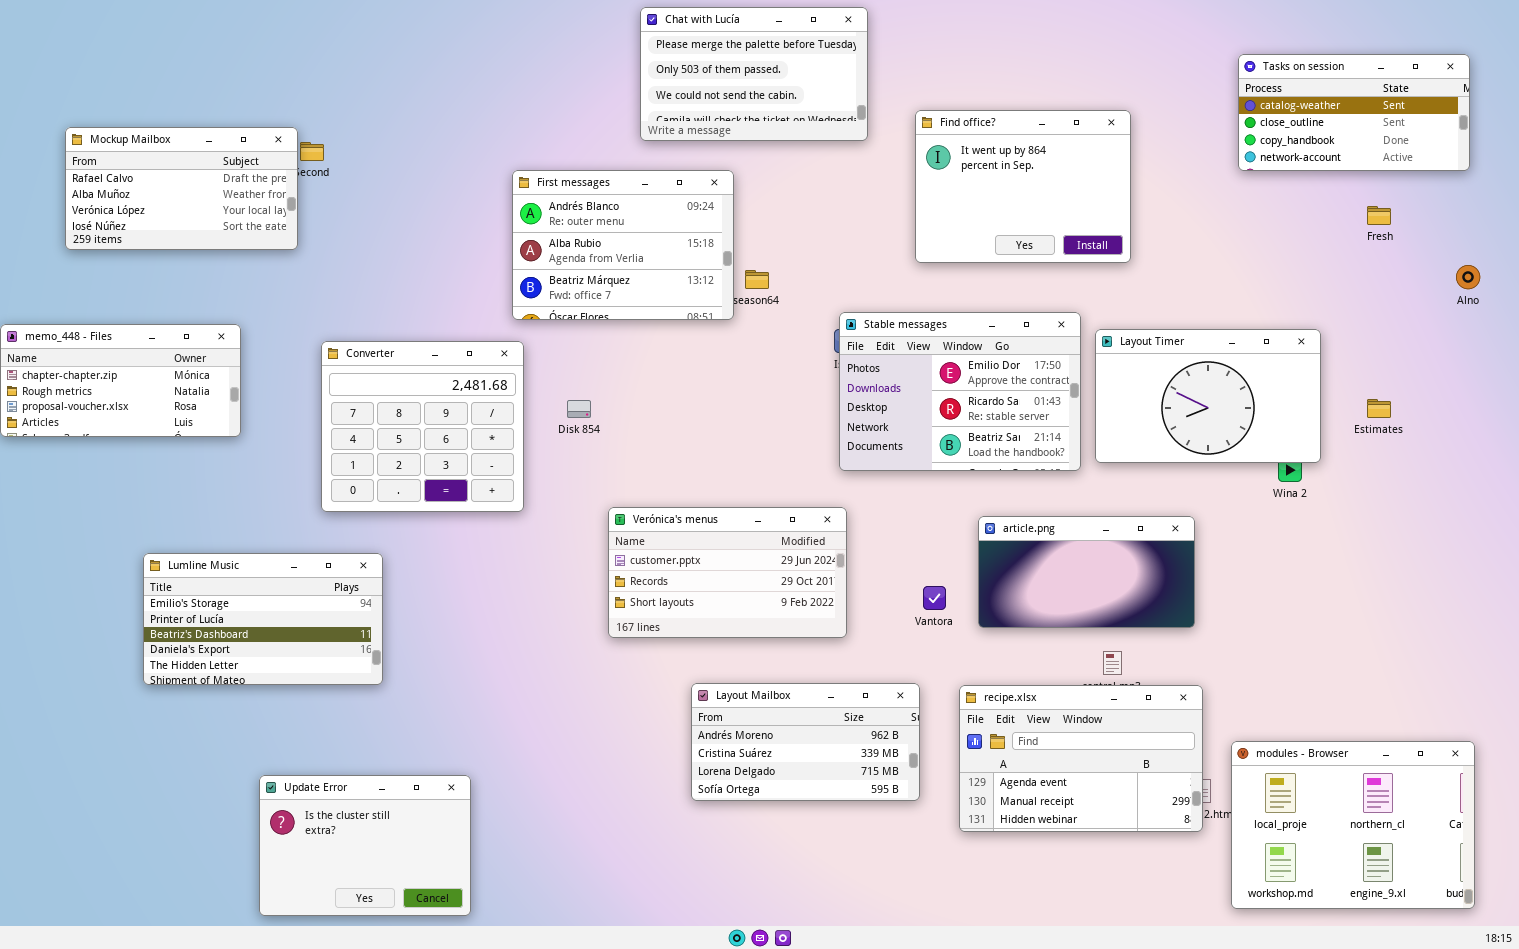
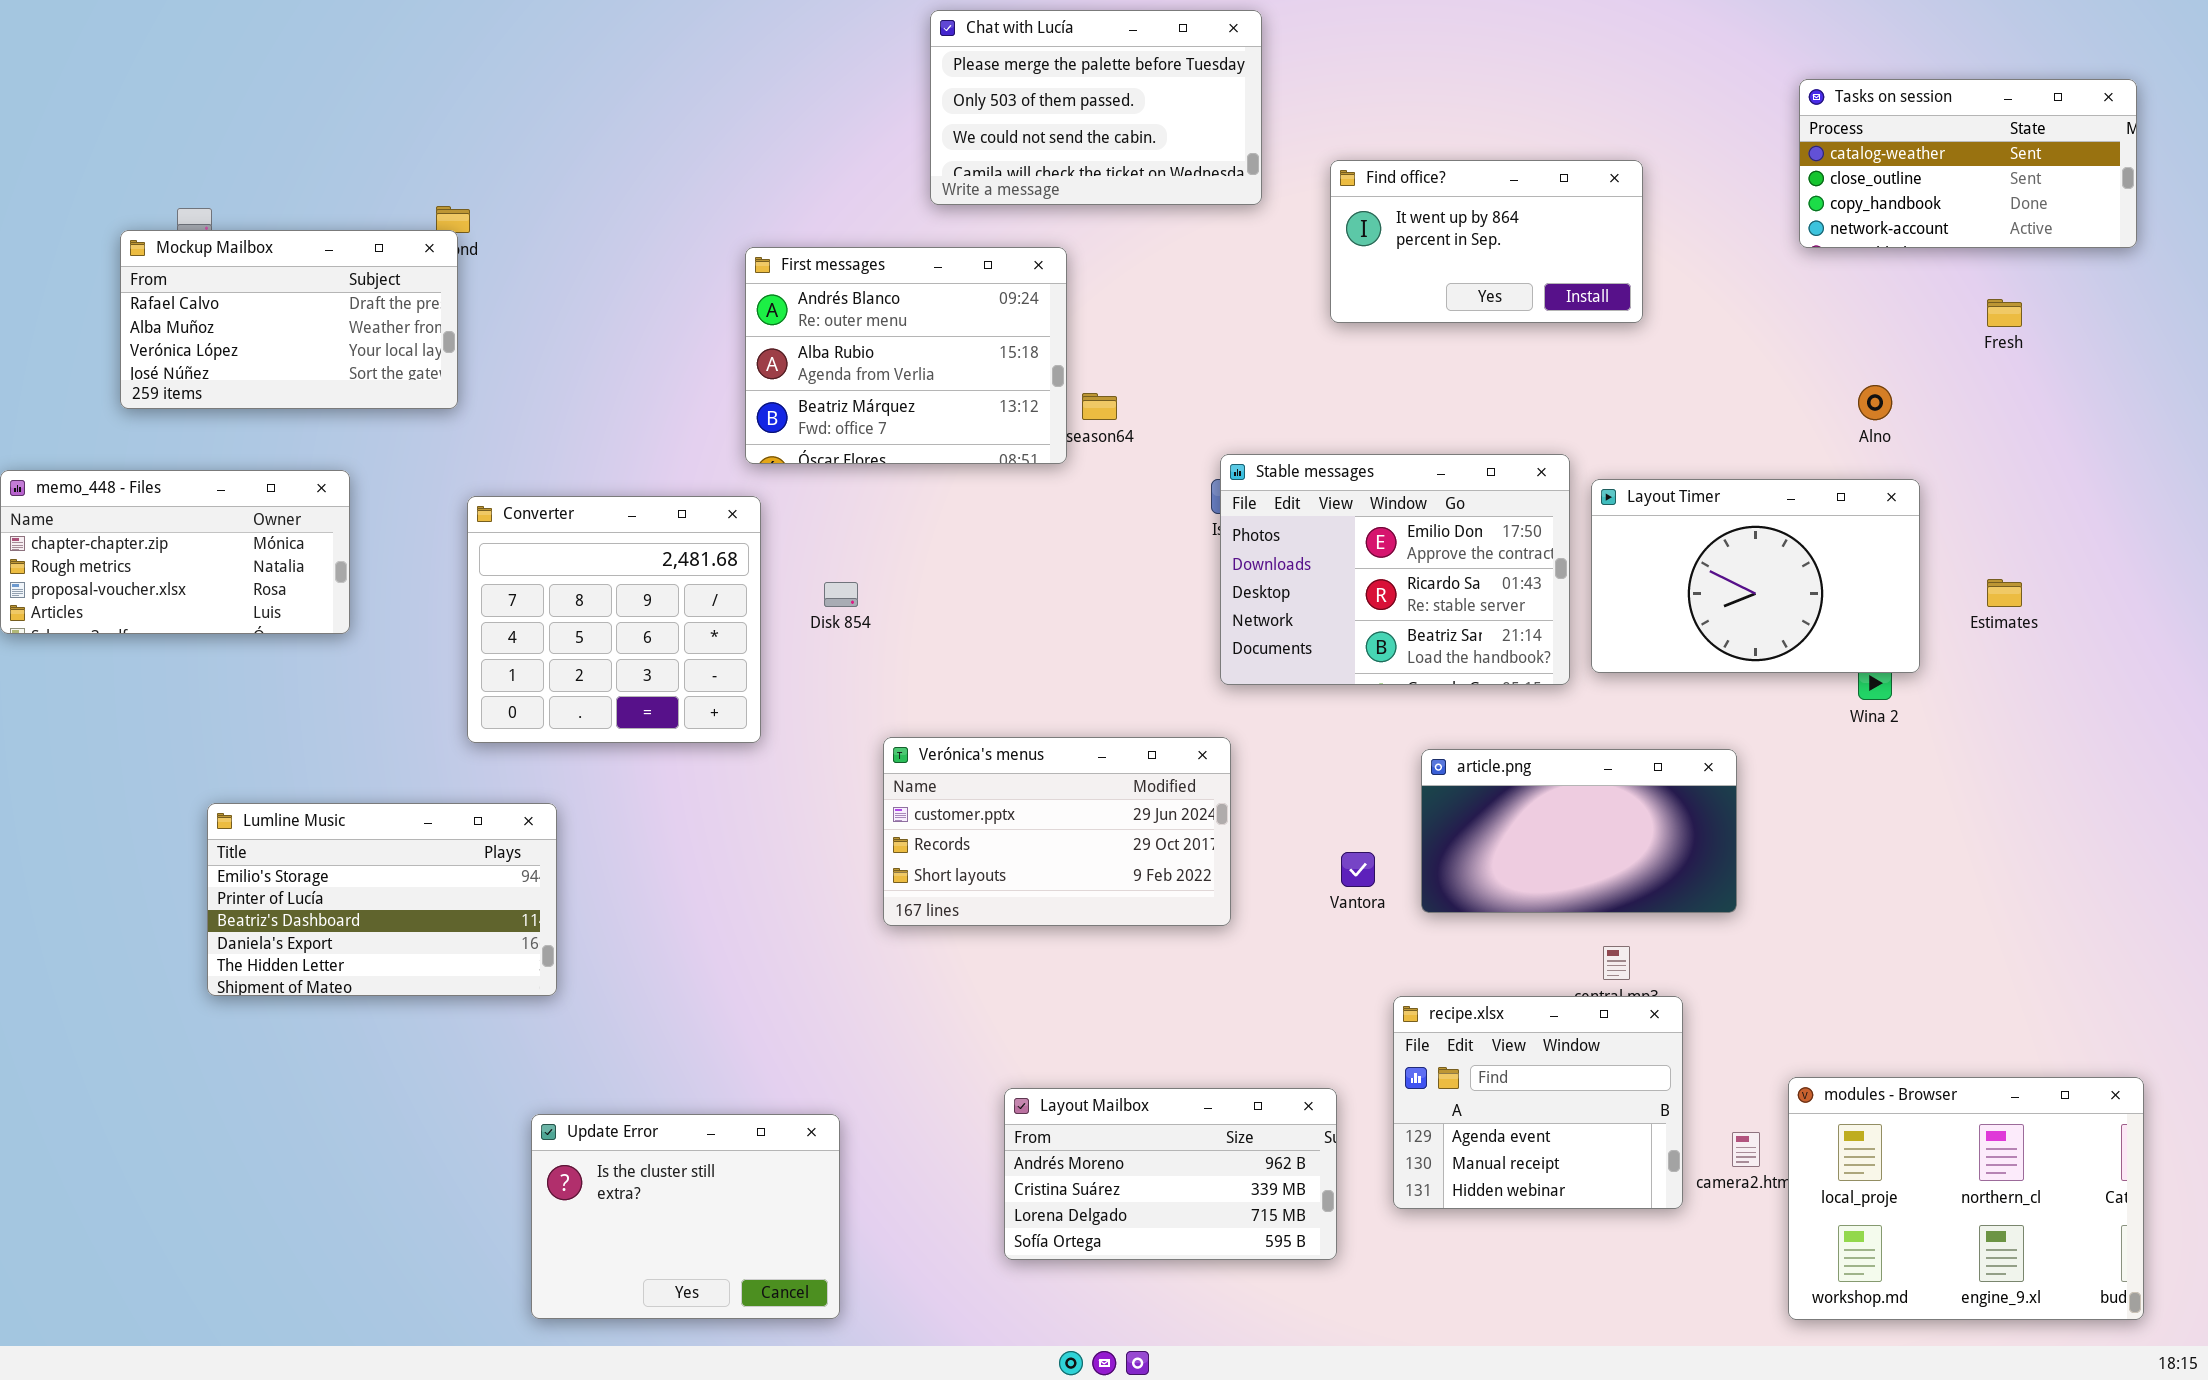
Find office?: [915,110,1131,263] -> [1330,160,1643,323], resized
Mockup Mailbox: [65,127,298,250] -> [120,230,458,409], moved
Alno: [1456,265,1480,289] -> [1858,385,1892,420], moved
Layout Mailbox: [691,683,920,801] -> [1004,1088,1337,1260], moved
recipe.xlsx: [959,685,1203,832] -> [1393,996,1683,1209], resized
Update Error: [259,775,471,916] -> [531,1114,840,1319], moved

